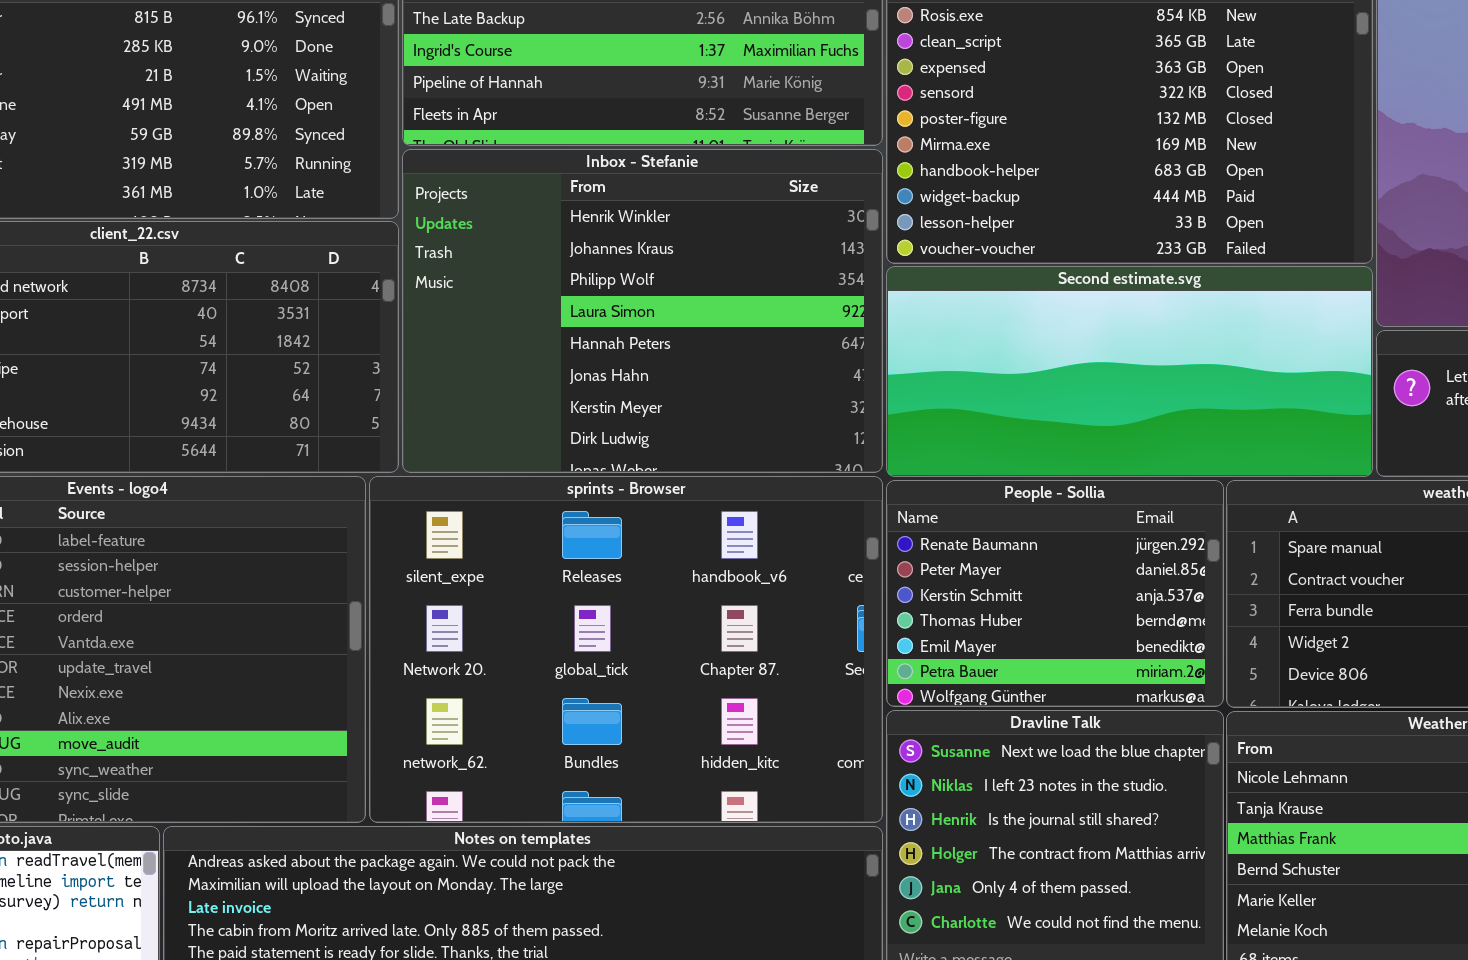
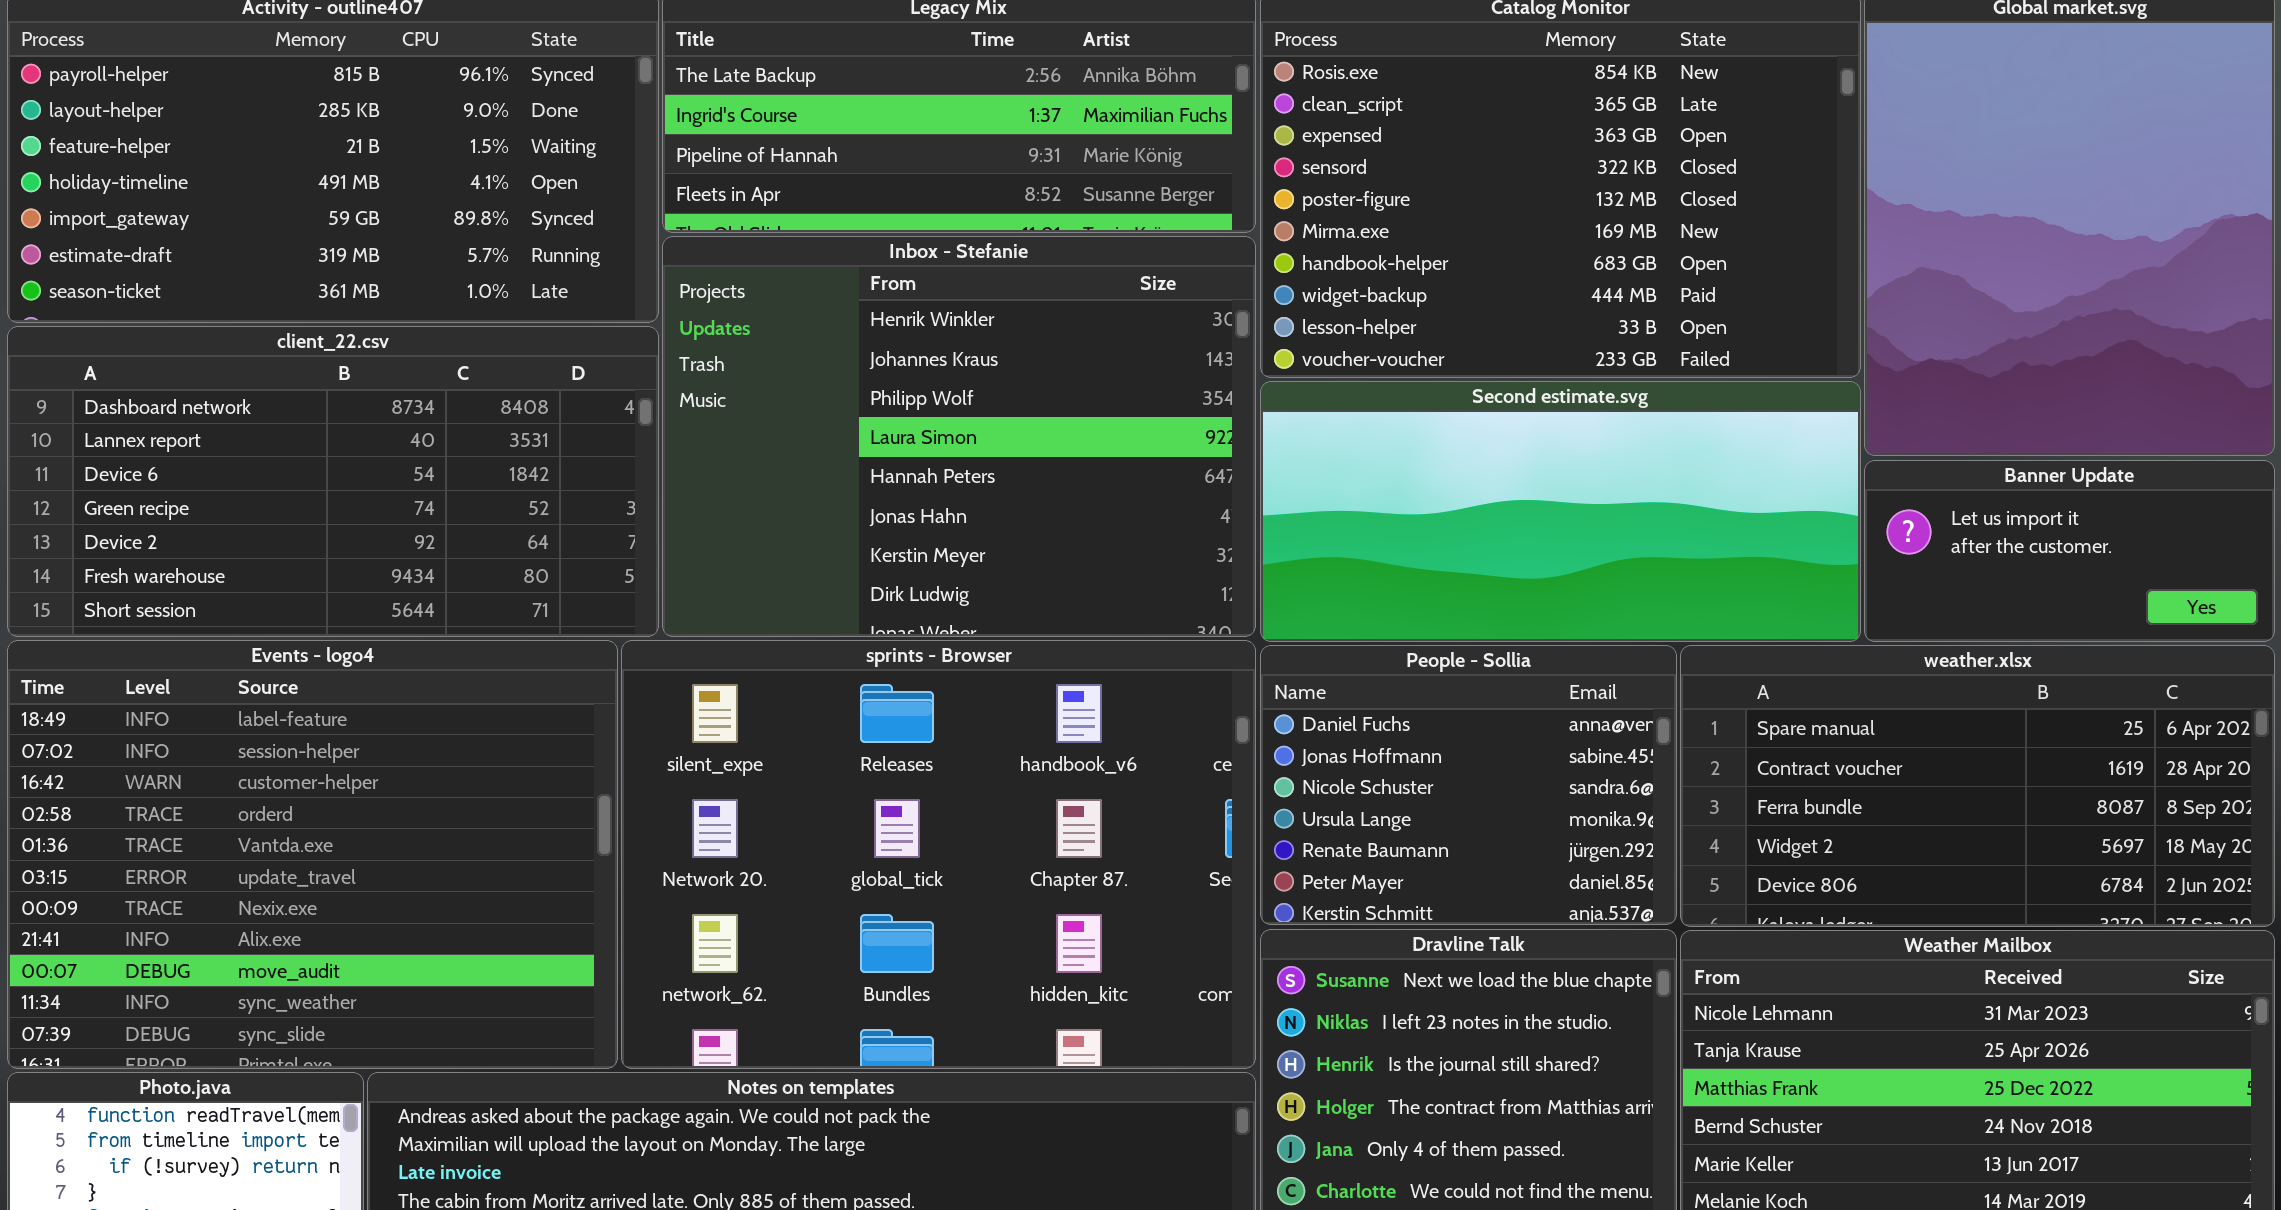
People - Sollia: [886,480,1224,707] -> [1260,645,1677,925], scrolled up 4 rows

